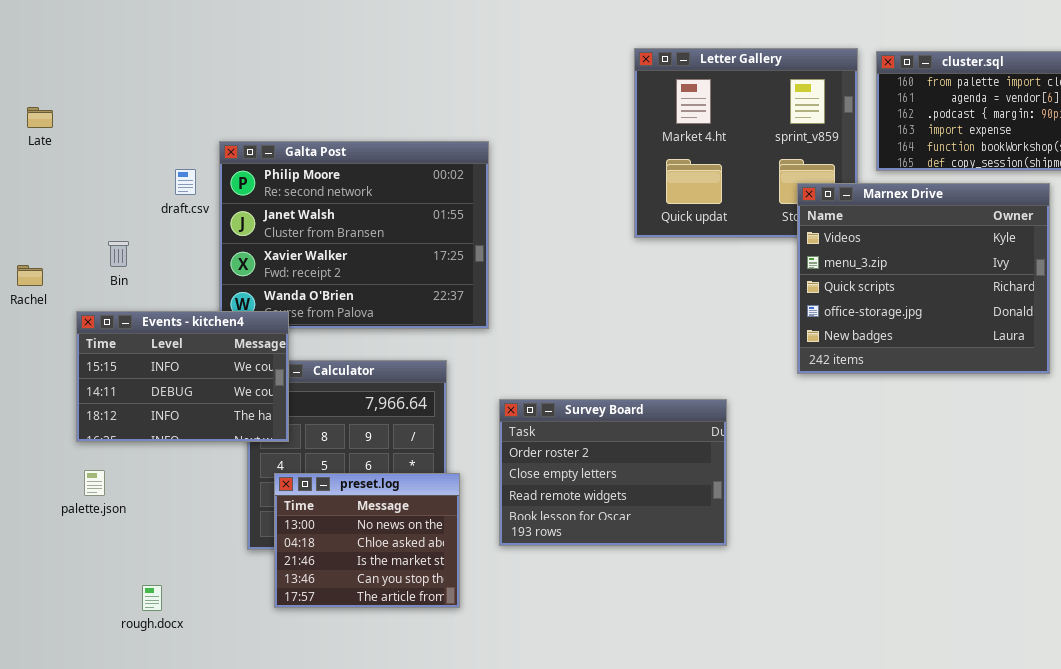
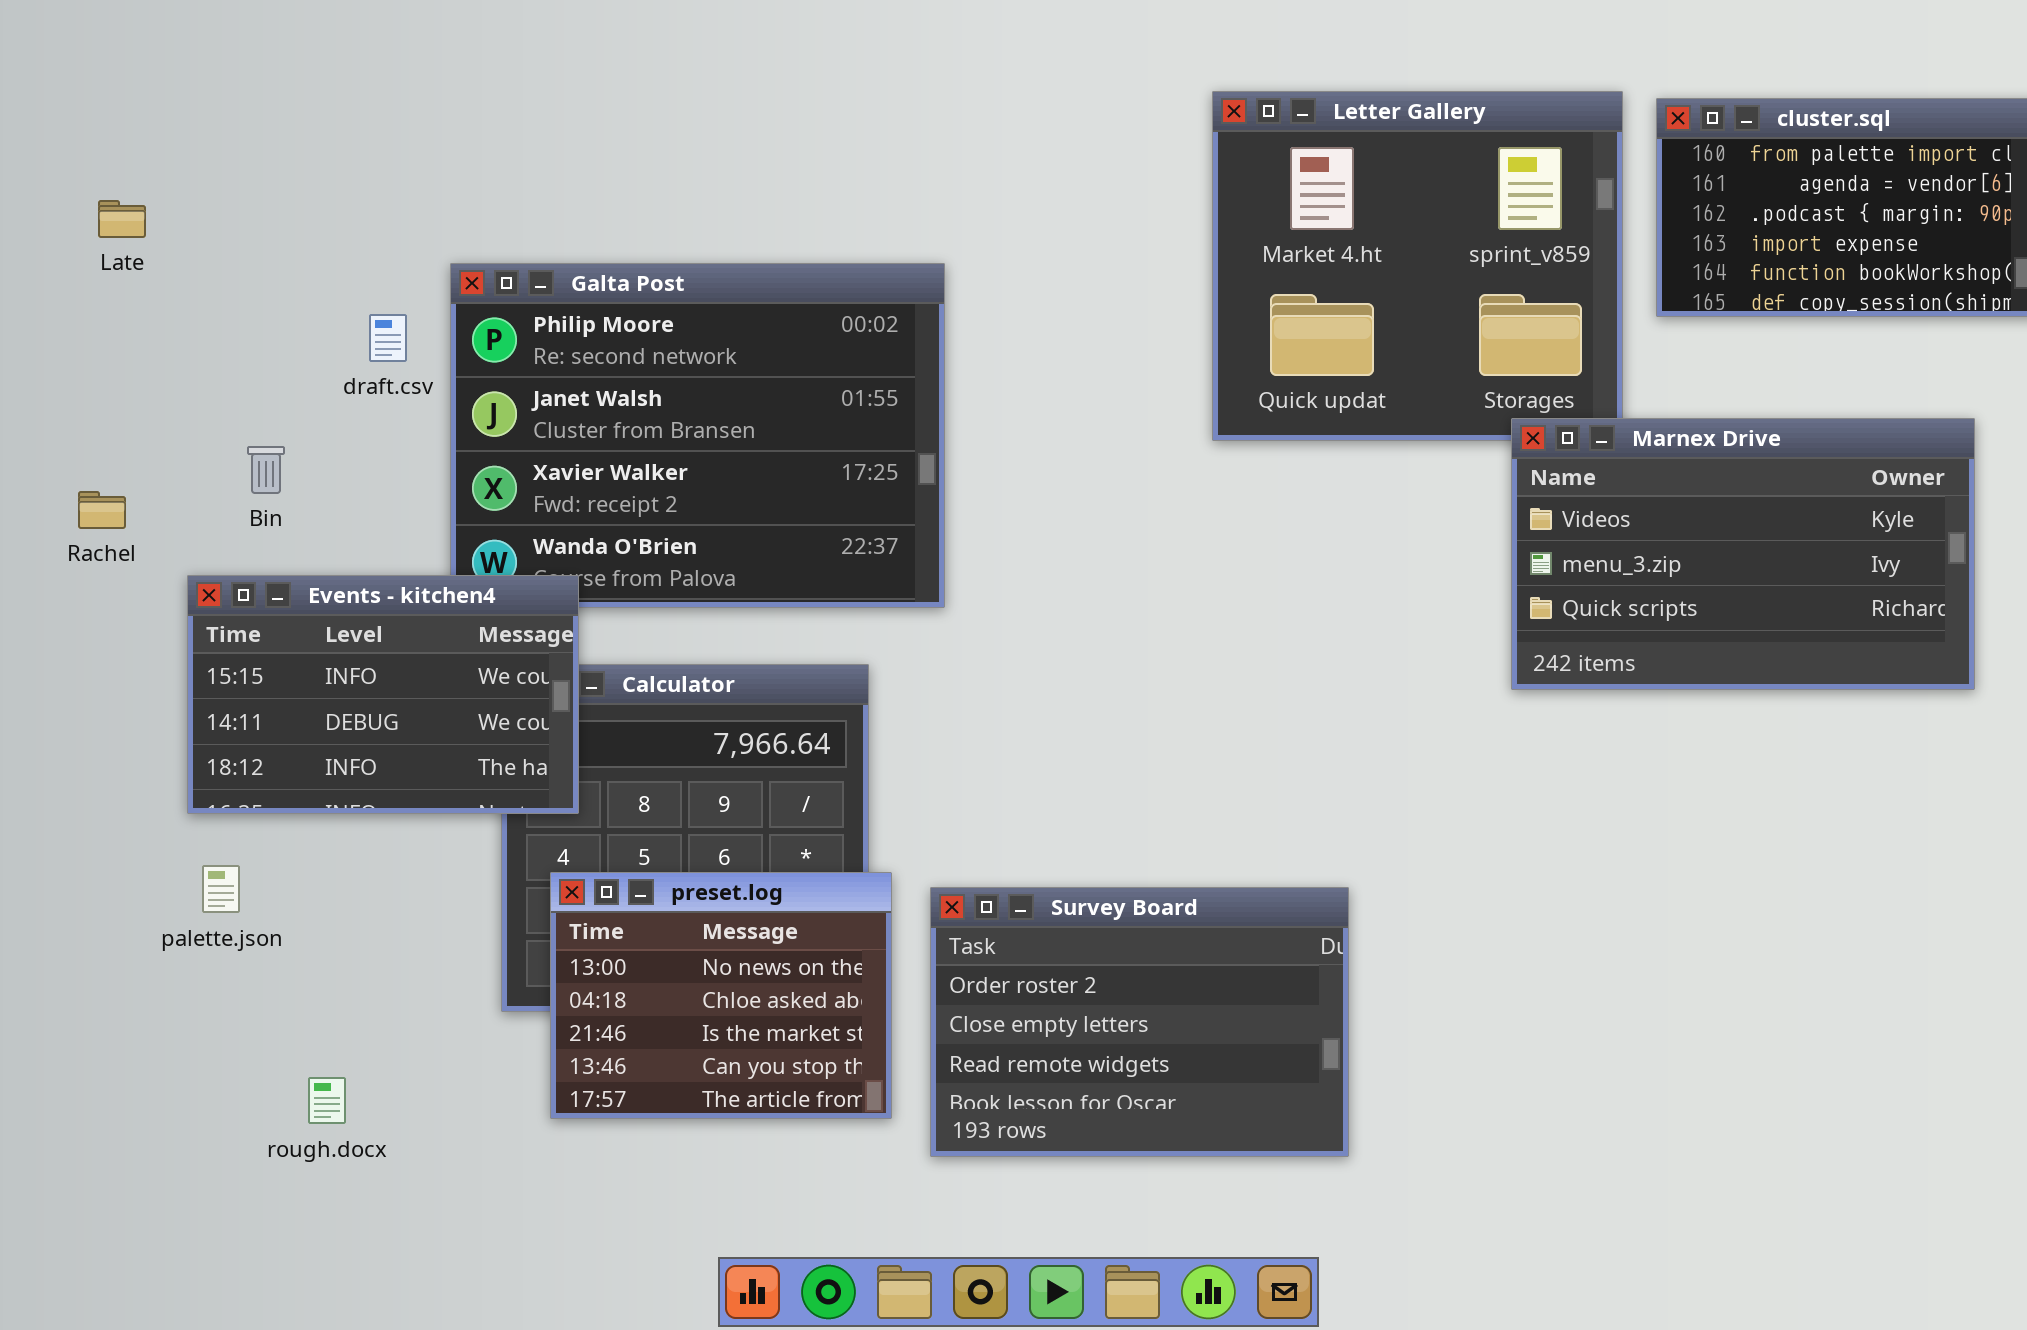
Marnex Drive: [797,183,1050,374] -> [1511,418,1975,690], resized
Survey Board: [499,399,727,546] -> [930,887,1349,1157], moved

